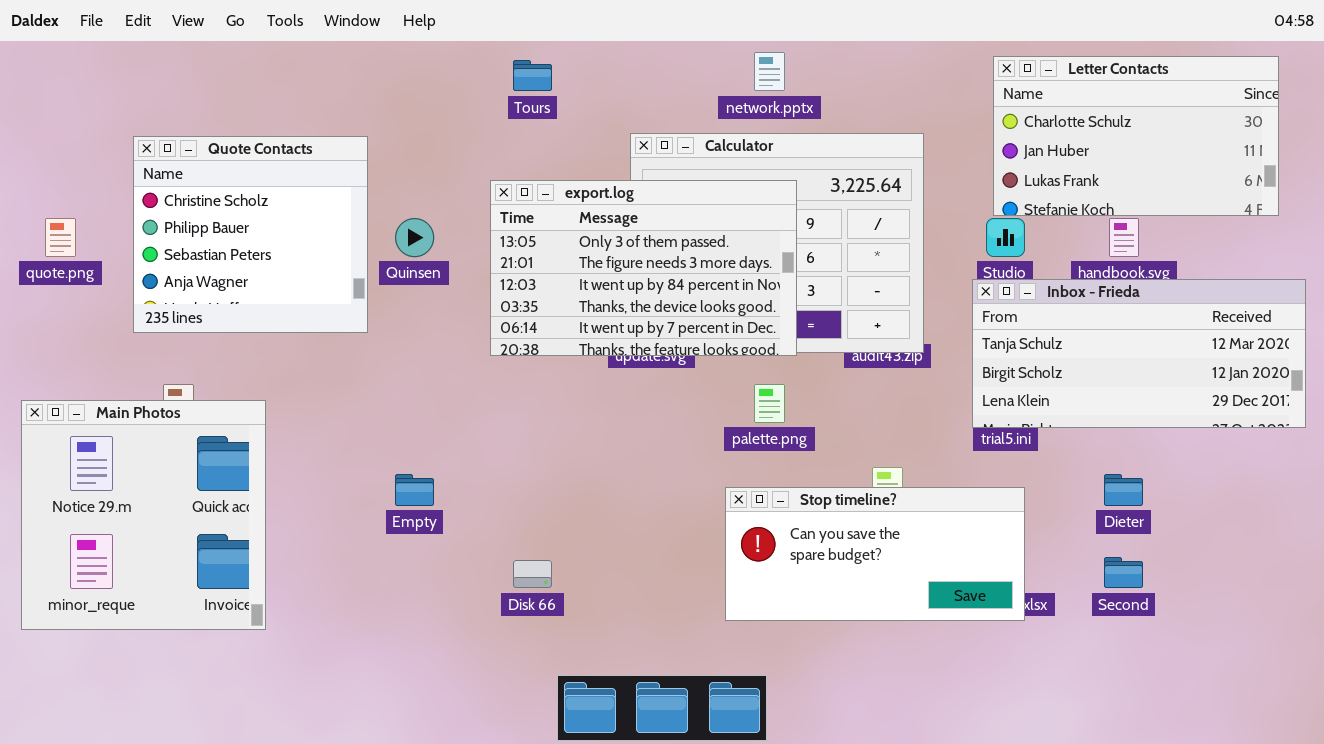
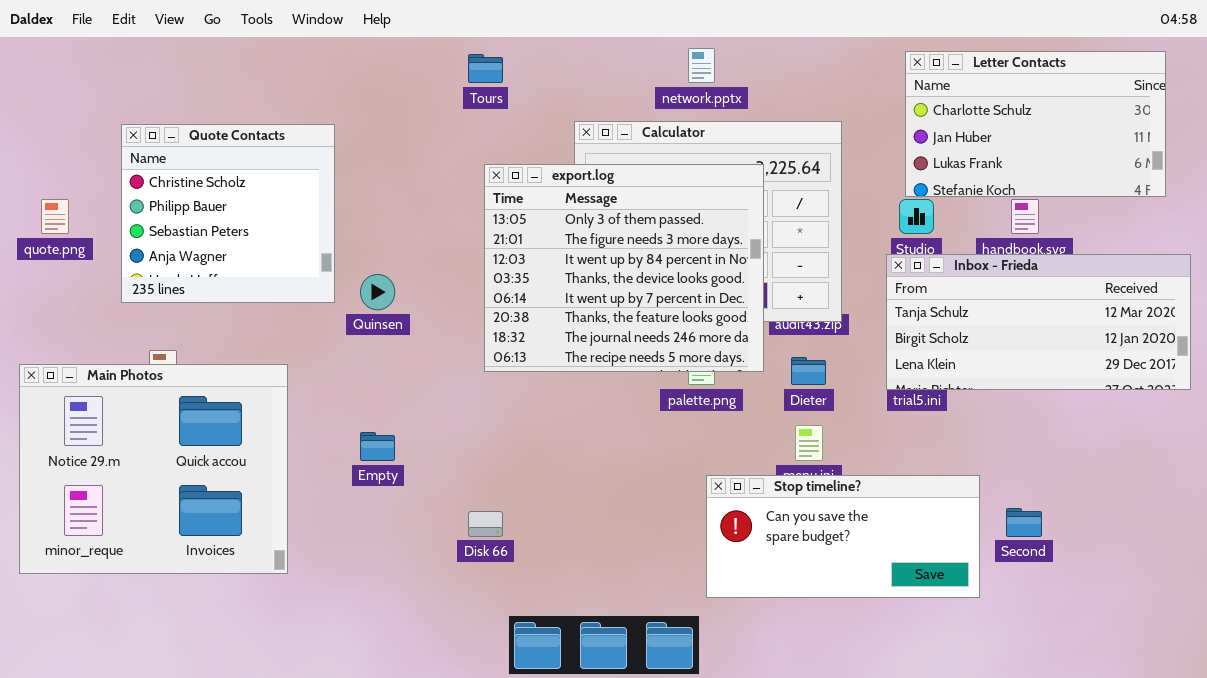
export.log: [490,180,797,356] -> [484,164,764,372], moved, resized
Quinsen: [395,218,434,257] -> [360,274,395,310], moved
Main Photos: [21,400,266,630] -> [19,364,288,574], resized
Dieter: [1104,474,1143,506] -> [791,357,826,385], moved
Stop timeline?: [725,487,1025,621] -> [706,475,980,598], moved

